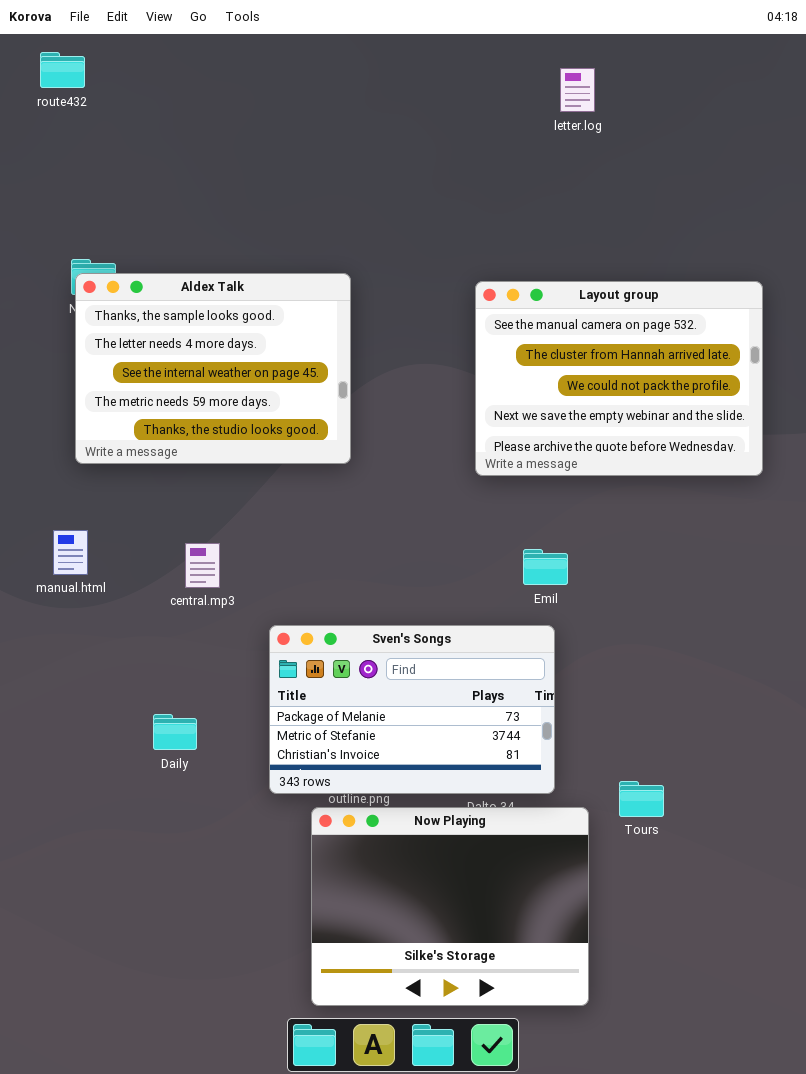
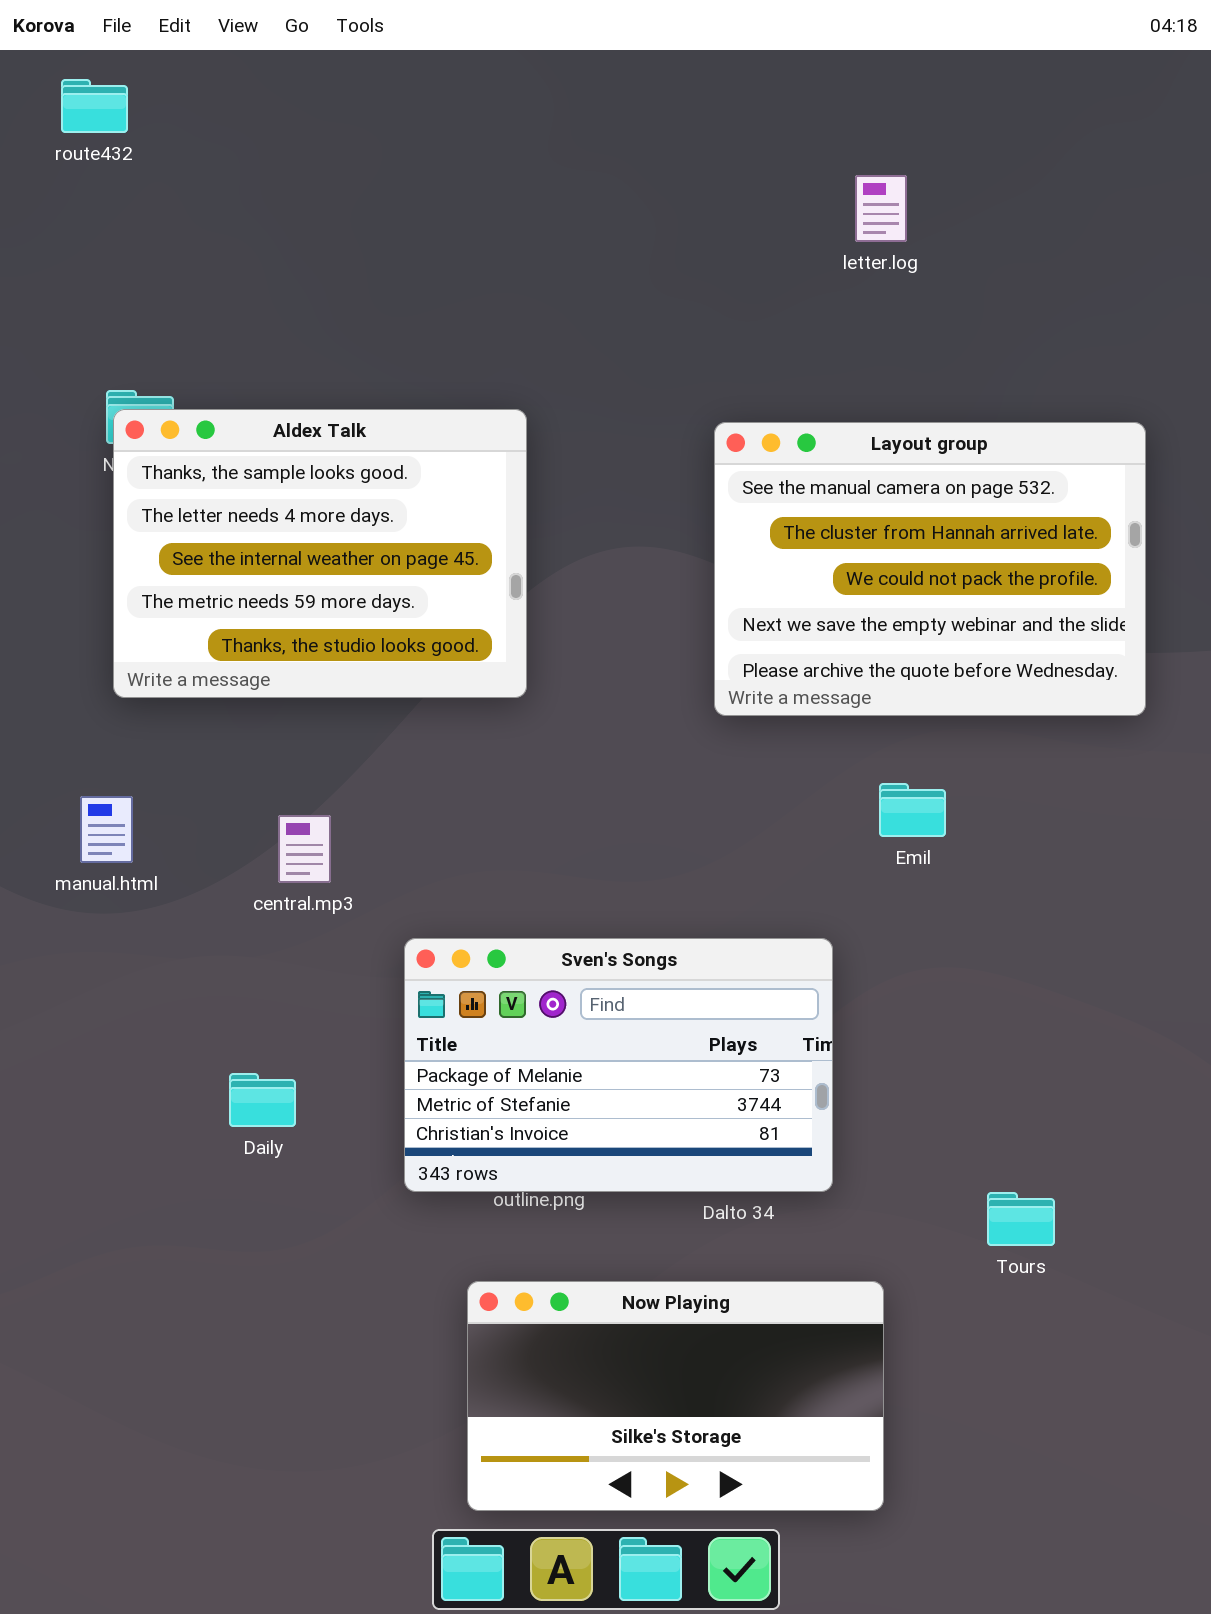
letter.log: [560,68,595,112] -> [855,175,907,242], moved
Emil: [523,549,568,585] -> [879,783,946,837], moved
Tours: [619,781,664,817] -> [987,1192,1055,1246], moved
Now Playing: [311,807,589,1006] -> [467,1281,884,1511], resized

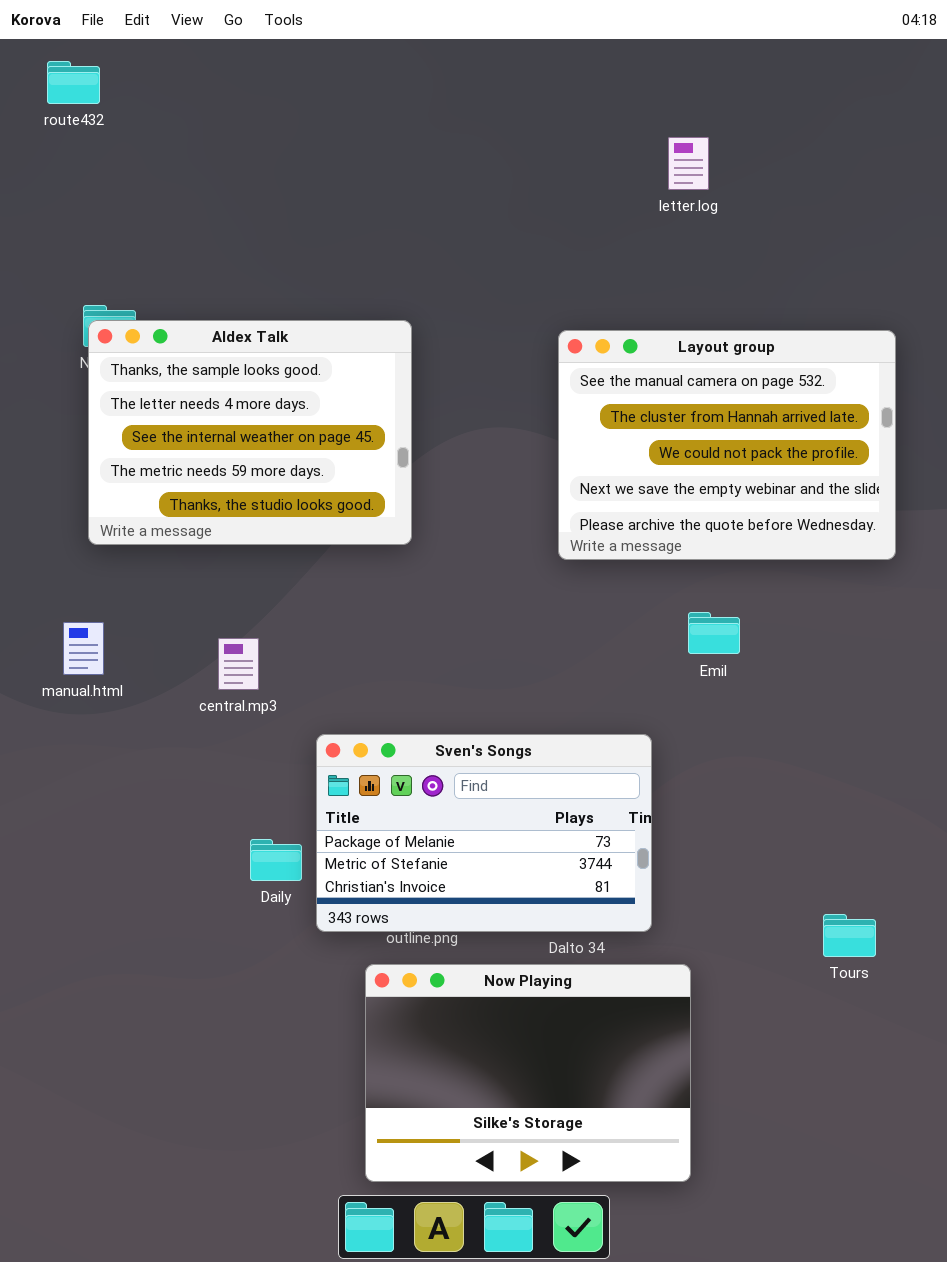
Daily: [229,1073,296,1127] -> [250,839,302,881], moved
Tours: [987,1192,1055,1246] -> [823,914,876,957], moved
Now Playing: [467,1281,884,1511] -> [365,964,691,1182], resized

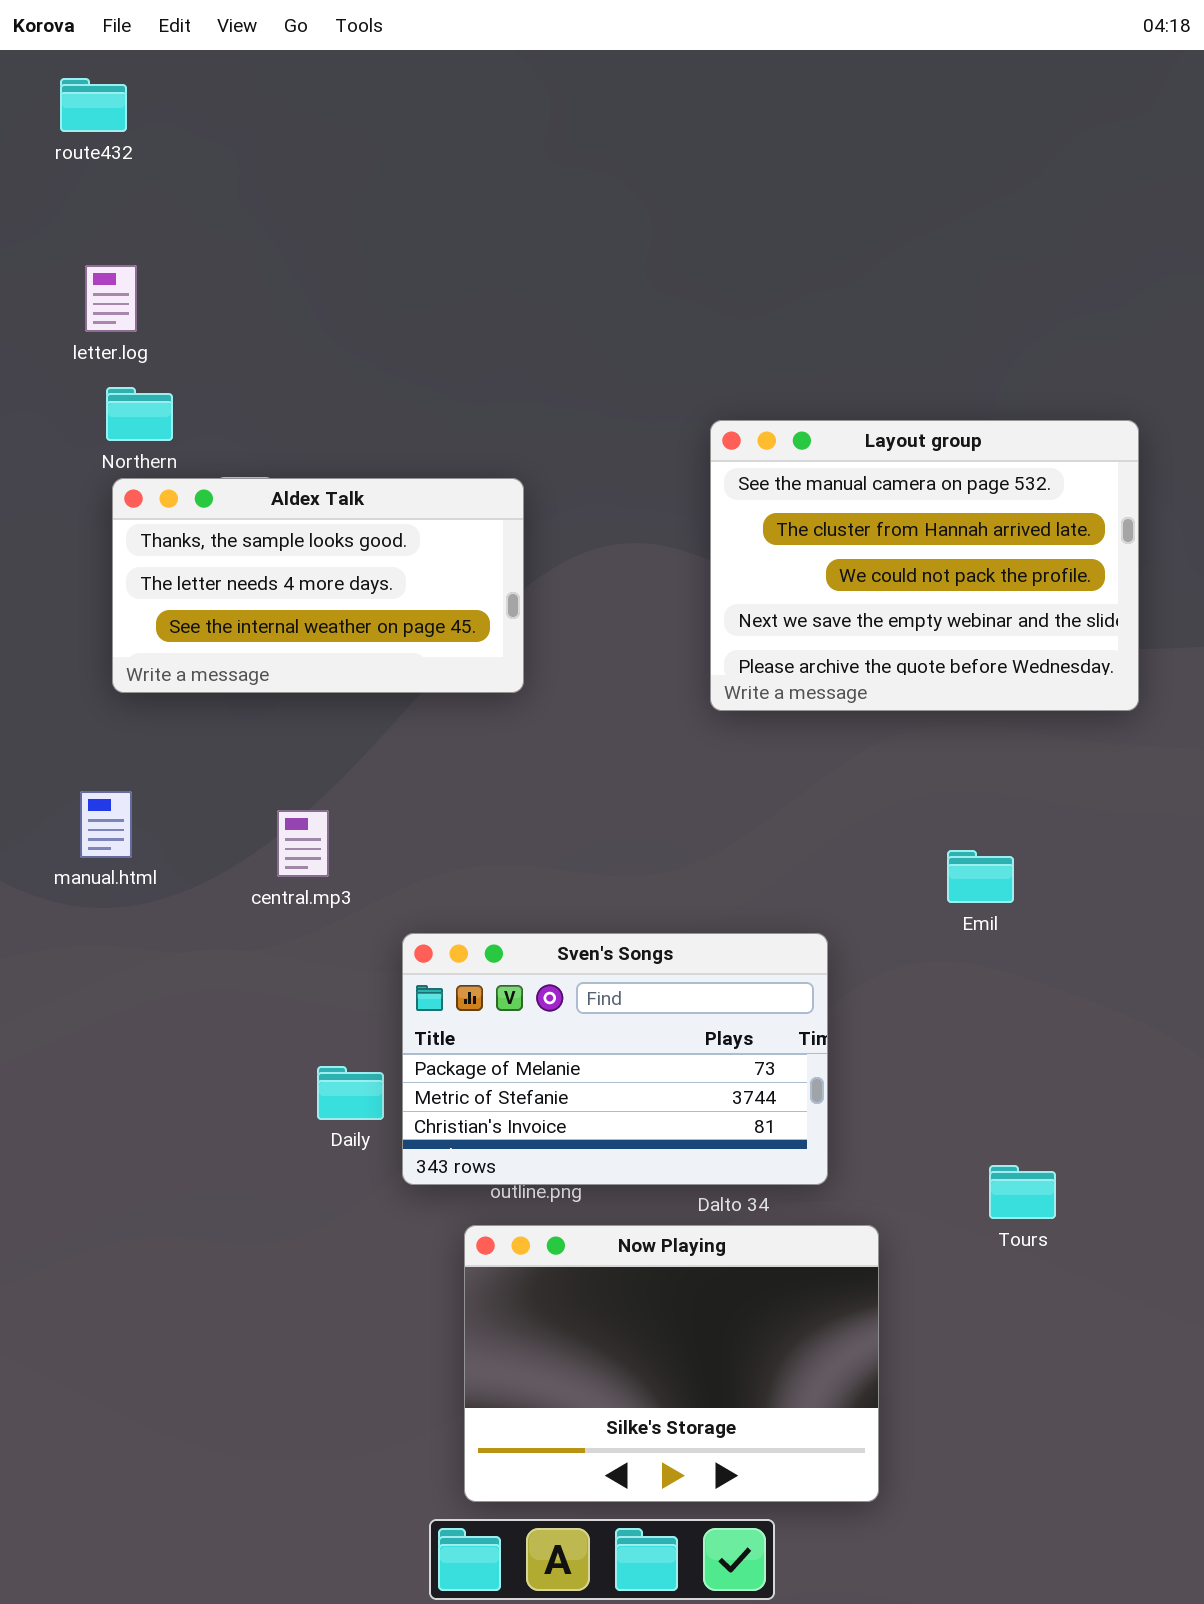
letter.log: [668,137,709,190] -> [85,265,137,332], moved
Aldex Talk: [88,320,412,545] -> [112,478,524,693], resized
Emil: [688,612,740,654] -> [947,850,1014,903], moved
Tours: [823,914,876,957] -> [989,1165,1056,1219], moved

